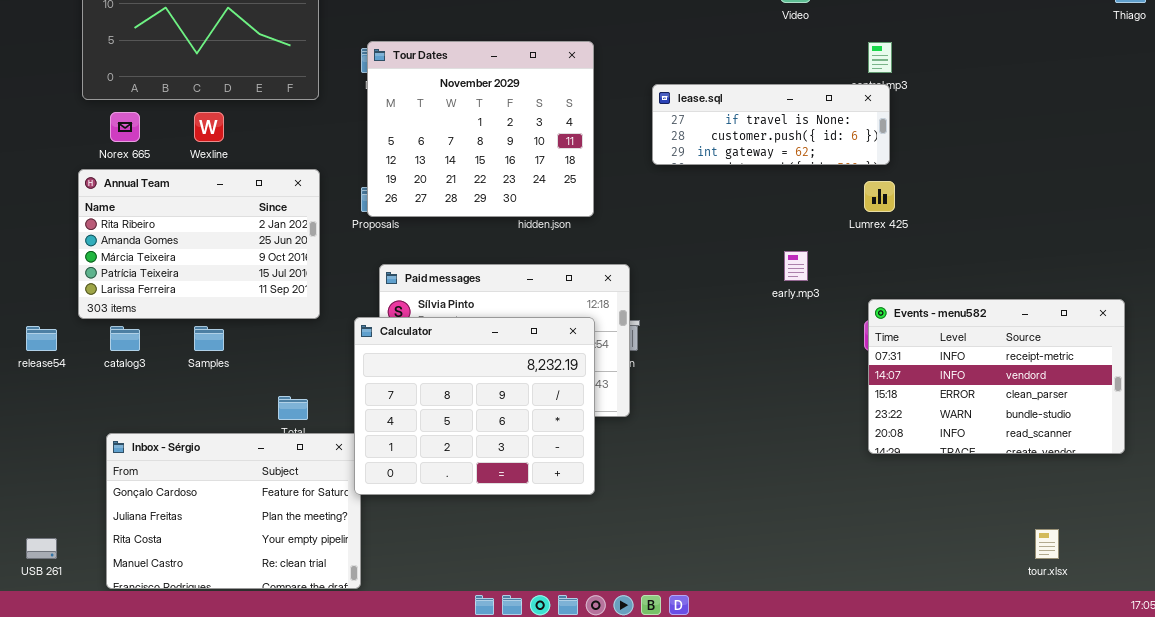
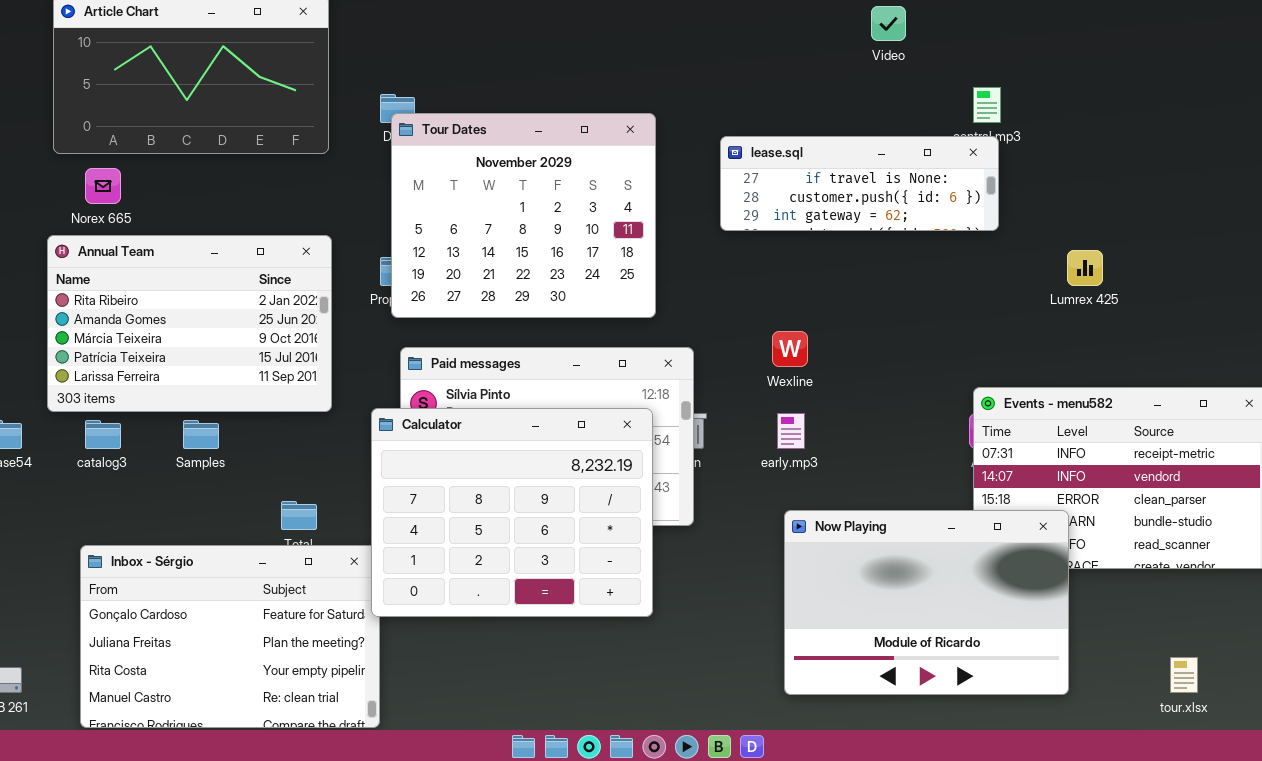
Tour Dates: [367,41,594,217] -> [391,113,656,318], moved
Wexline: [194,112,224,142] -> [772,331,808,367], moved
Lumrex 425: [864,181,895,212] -> [1067,250,1103,286], moved
early.mp3: [784,251,808,281] -> [777,413,805,449], moved
Now Playing: none -> [784,510,1069,695], opened

